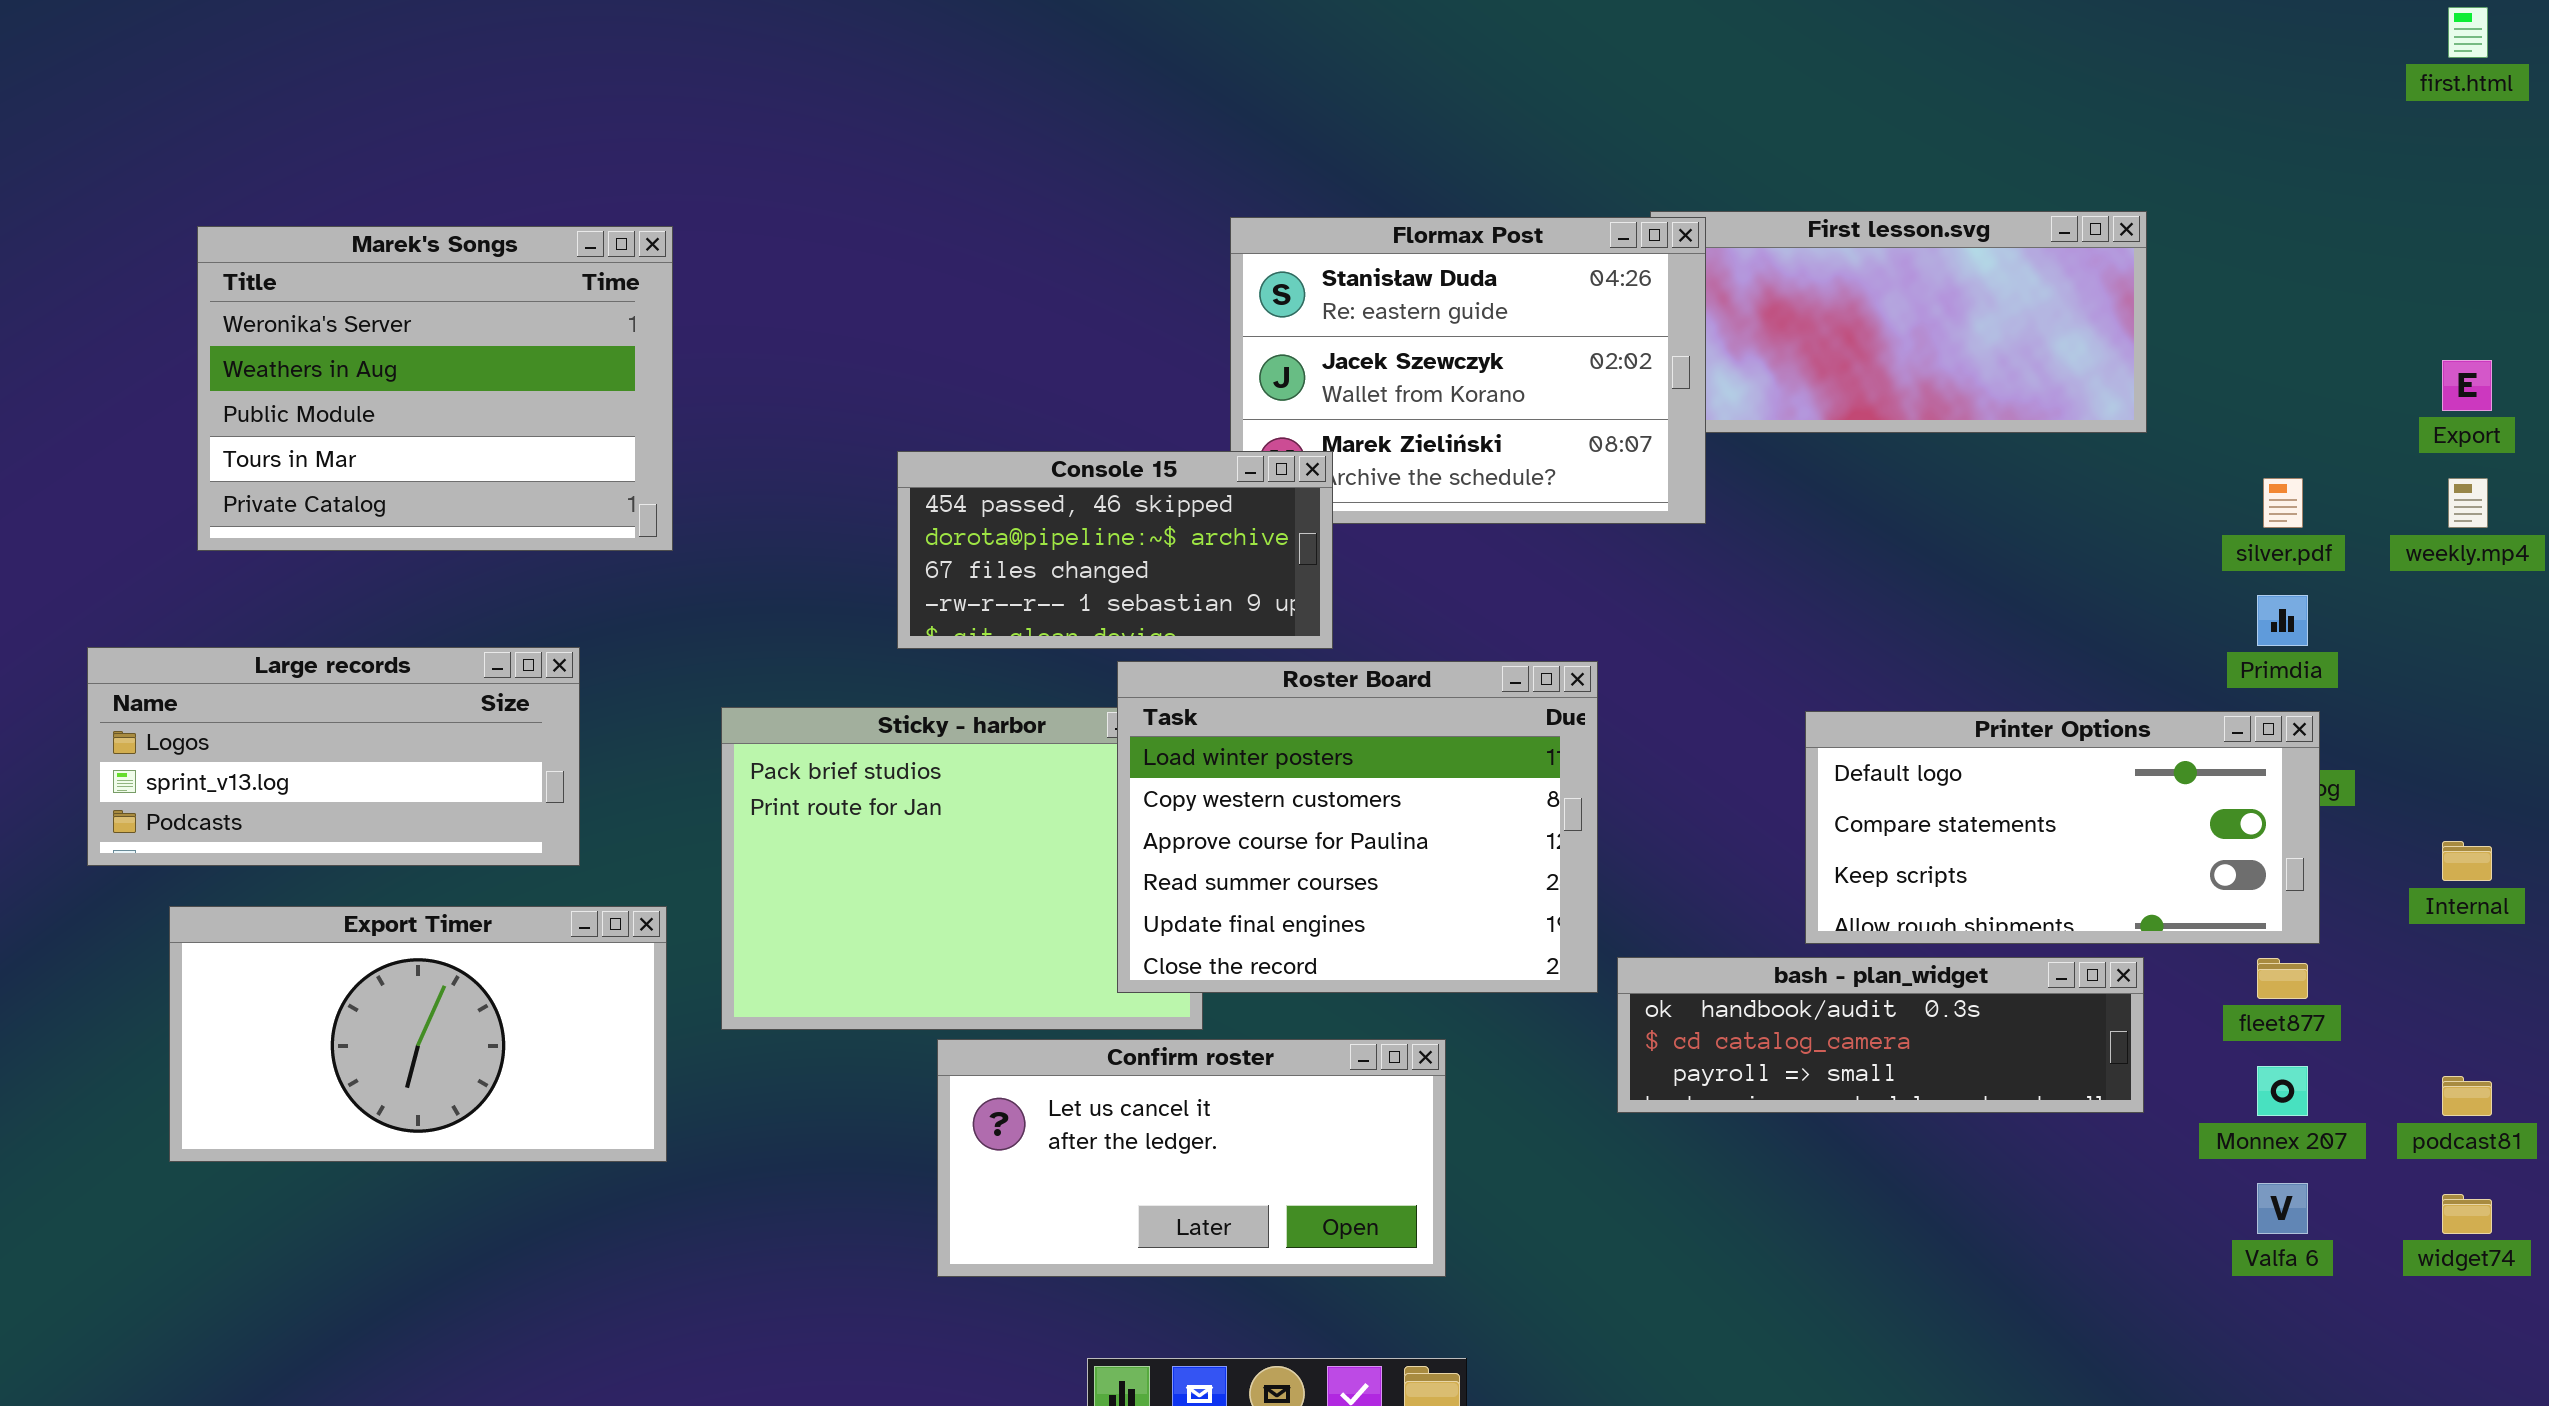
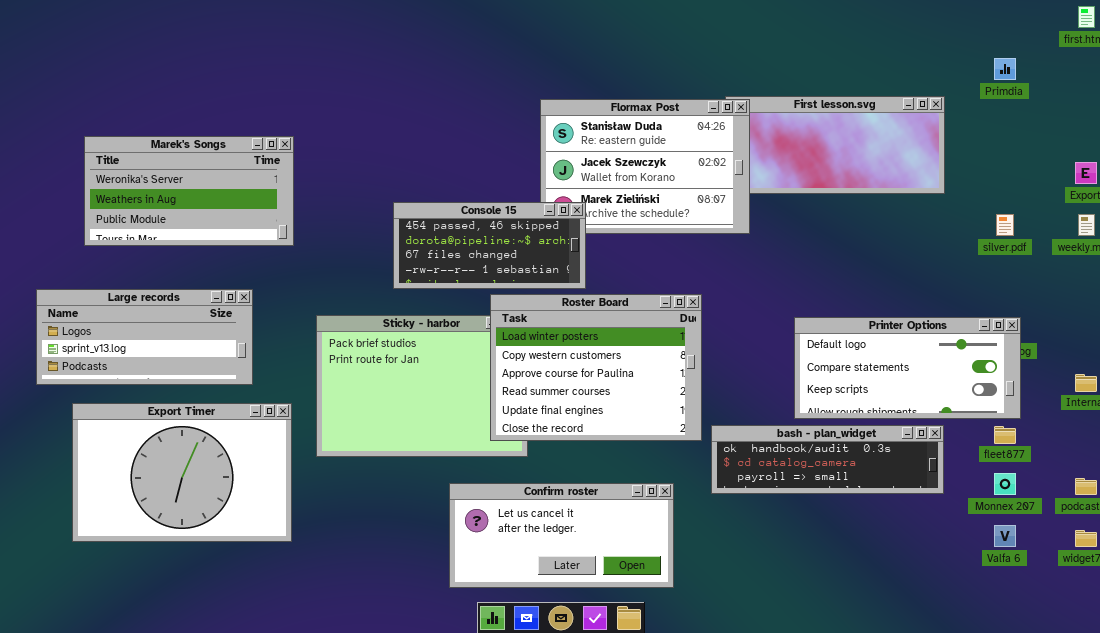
Marek's Songs: [197,226,673,551] -> [84,136,294,246], resized
Primdia: [2257,595,2308,646] -> [994,58,1016,80], moved
Export Timer: [169,906,667,1162] -> [72,403,292,542], resized
Confirm roster: [937,1039,1446,1277] -> [449,483,674,588], moved

